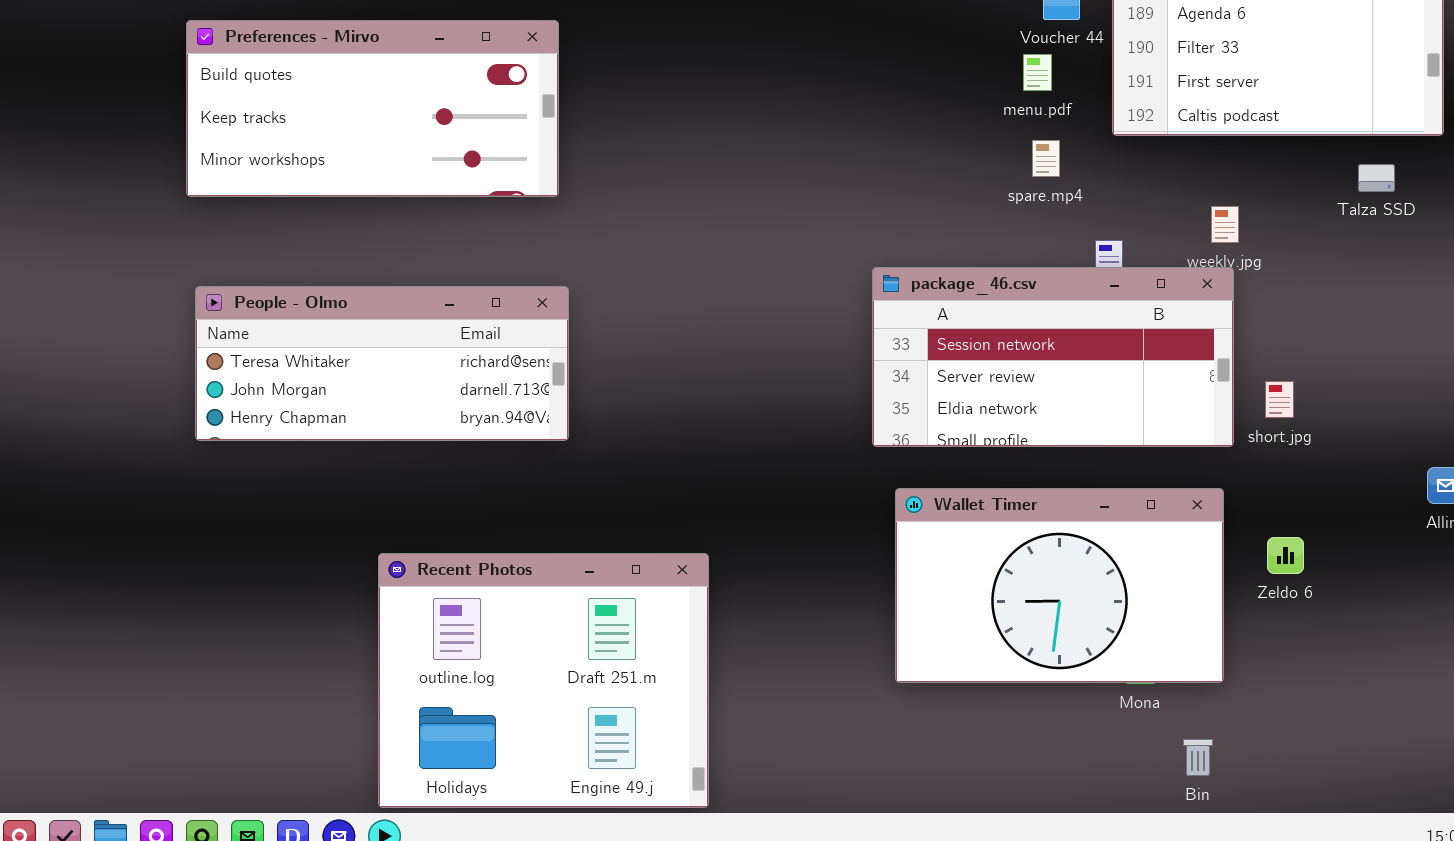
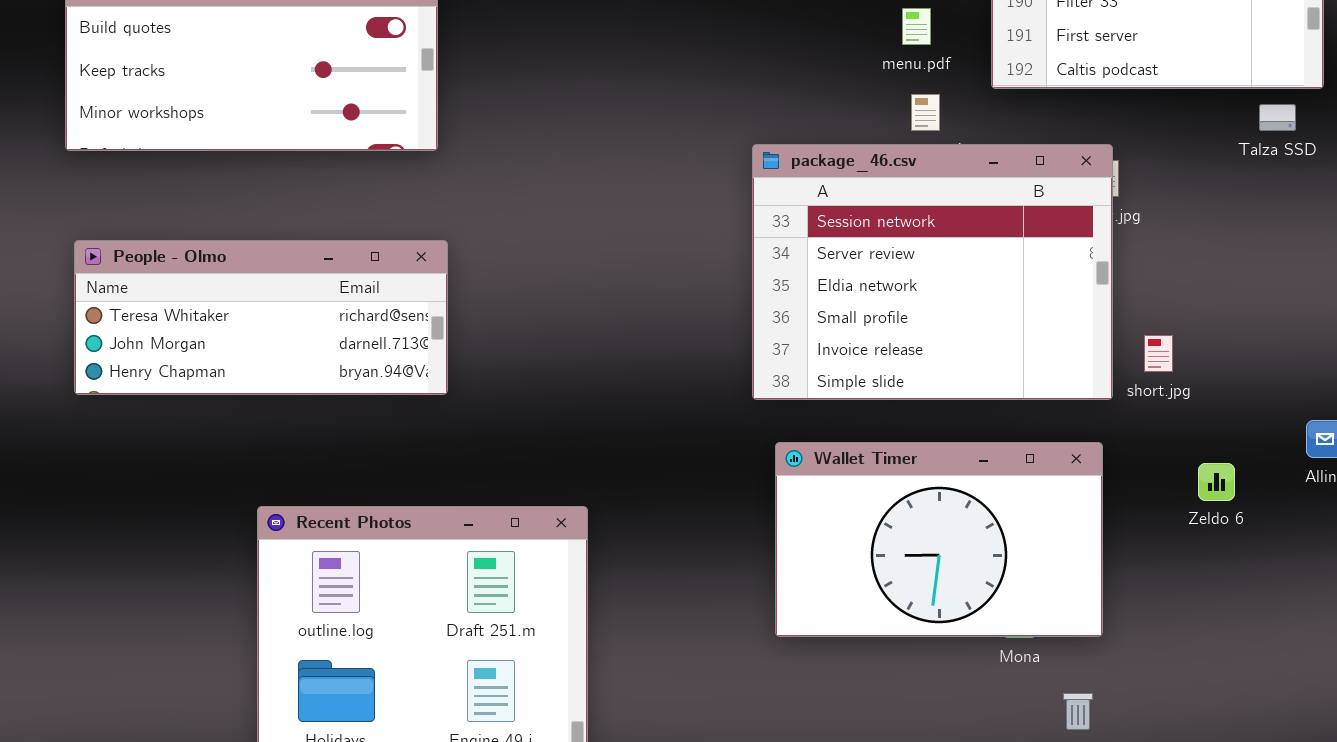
Talza SSD: [1358,164,1395,192] -> [1259,104,1296,131], moved
package_46.csv: [872,267,1234,447] -> [752,144,1113,400], resized
Zeldo 6: [1267,537,1304,574] -> [1198,463,1235,501], moved

